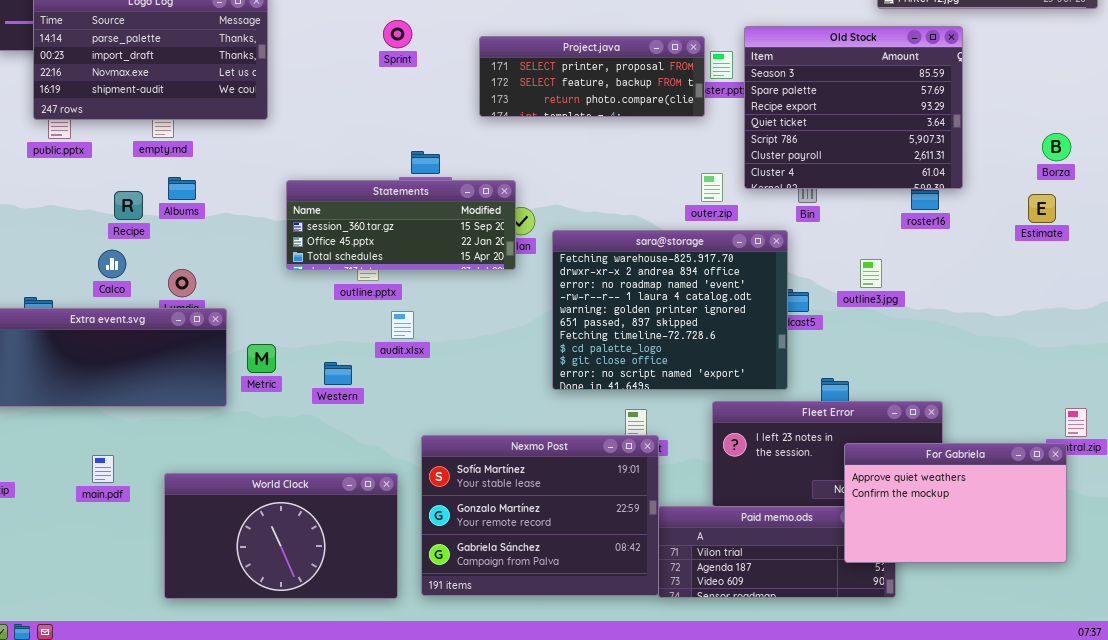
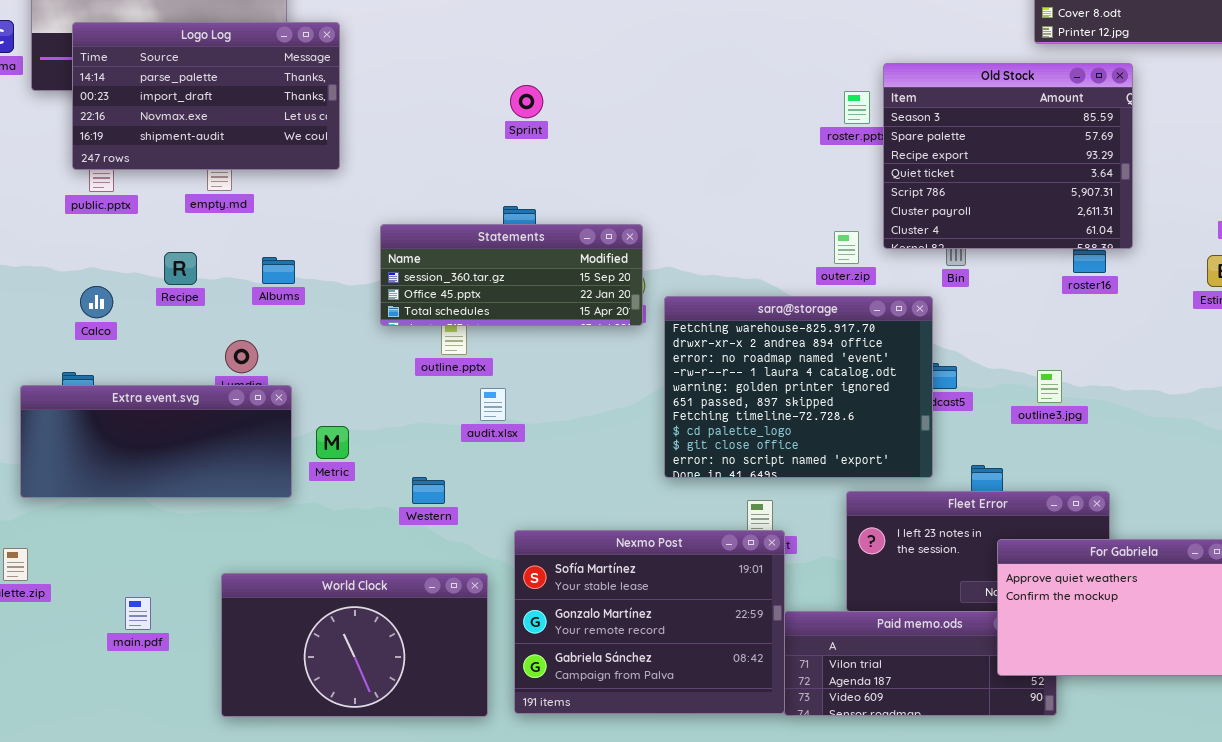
Sprint: [383,20,412,48] -> [510,85,543,118], moved
Project.java: [479,36,705,117] -> none, closed
Albums: [168,177,196,200] -> [262,257,295,284], moved
Statements: [286,180,516,270] -> [380,224,643,326], moved
Calco: [98,250,126,278] -> [80,286,113,318], moved
outline3.jpg: [860,259,882,288] -> [1037,370,1062,403], moved
Western: [324,362,352,385] -> [412,477,445,504], moved
main.pdf: [92,455,114,483] -> [125,597,151,630], moved

